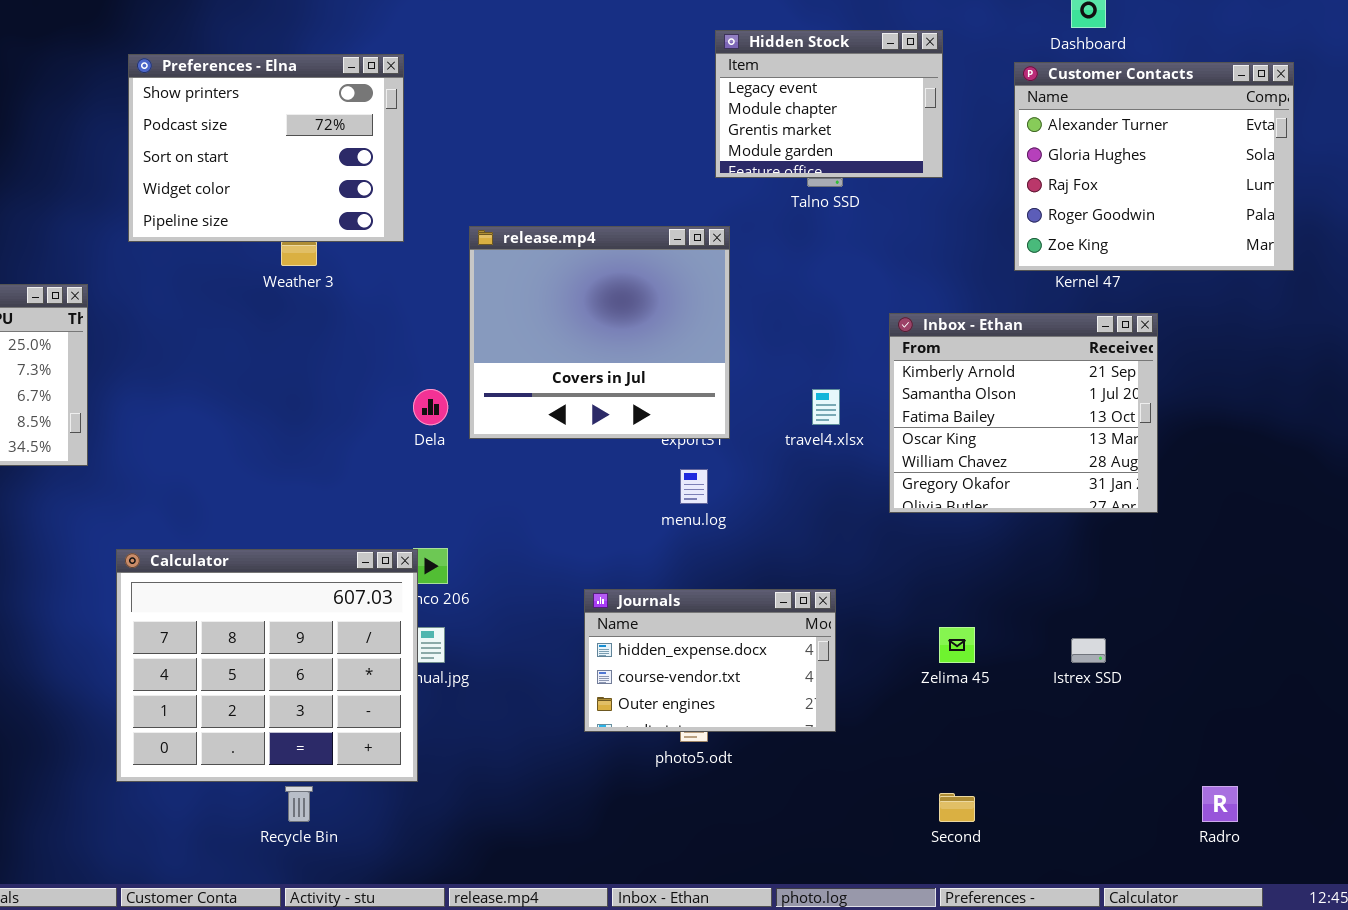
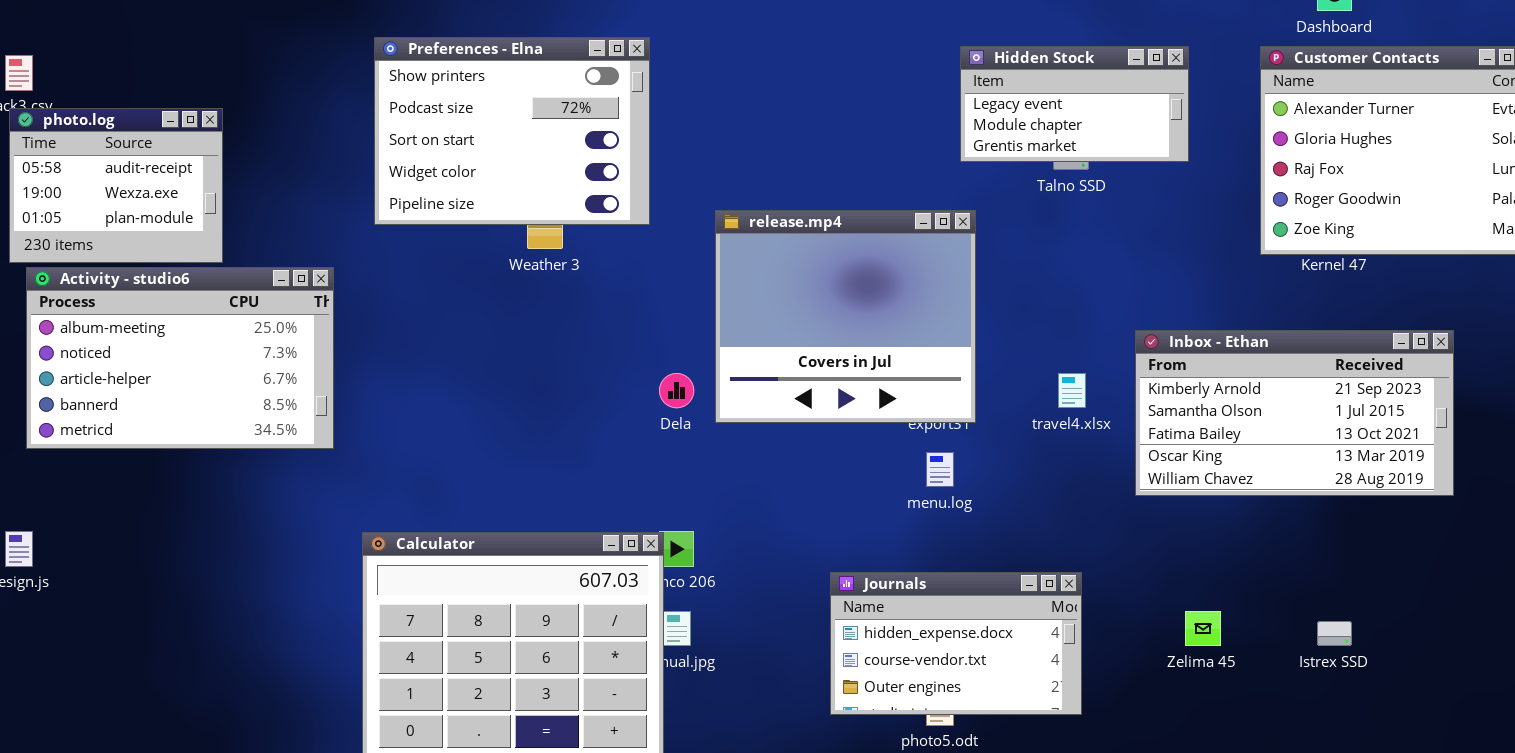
Hidden Stock: [715,30,943,178] -> [960,46,1189,162], resized
Inbox - Ethan: [889,313,1158,513] -> [1135,330,1454,496], resized

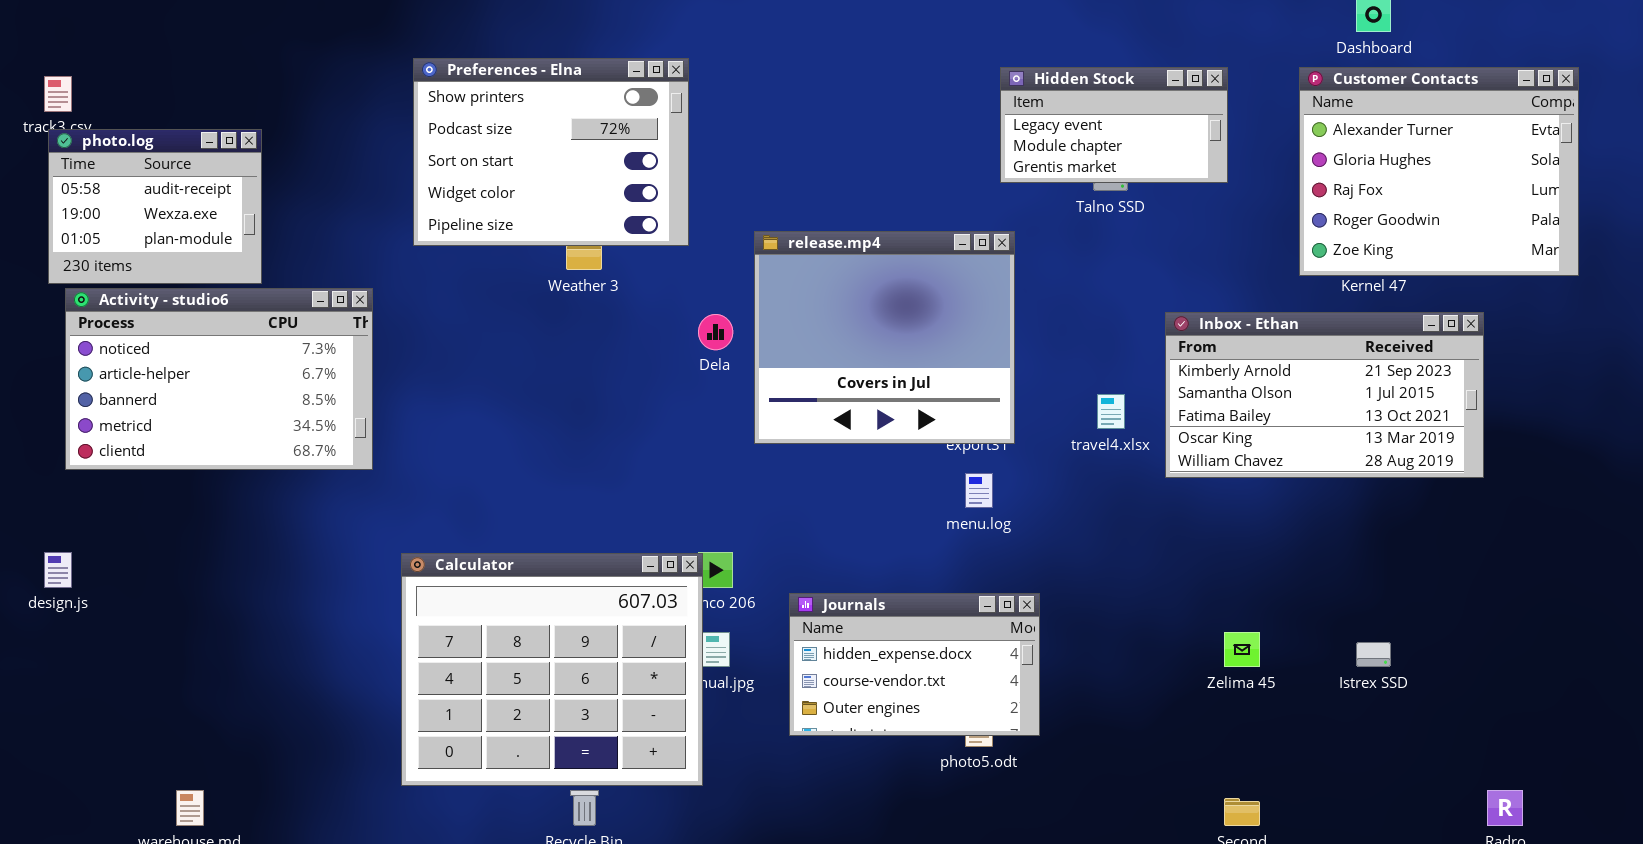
Activity - studio6: [26,267,334,449] -> [65,288,373,470], scrolled down 1 row
Inbox - Ethan: [1135,330,1454,496] -> [1165,312,1484,478], moved
Dela: [659,373,694,408] -> [698,314,733,350], moved
Journals: [830,572,1082,715] -> [789,593,1040,736], moved

